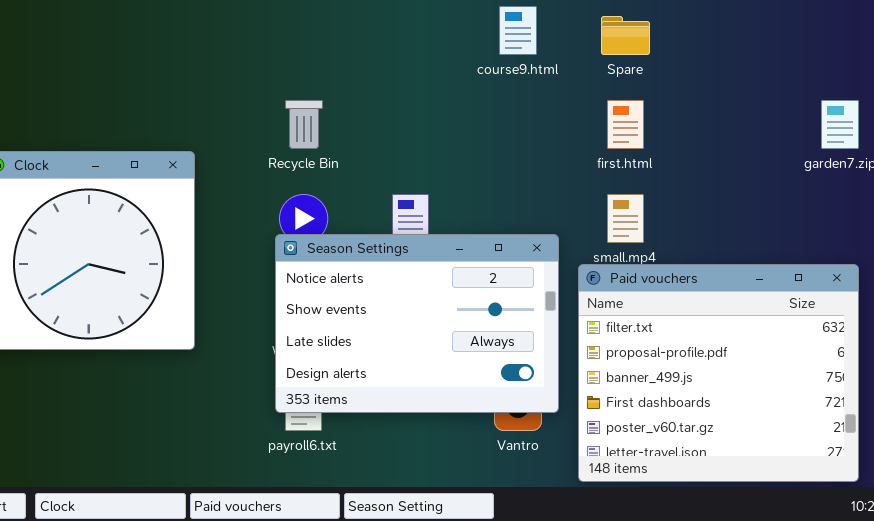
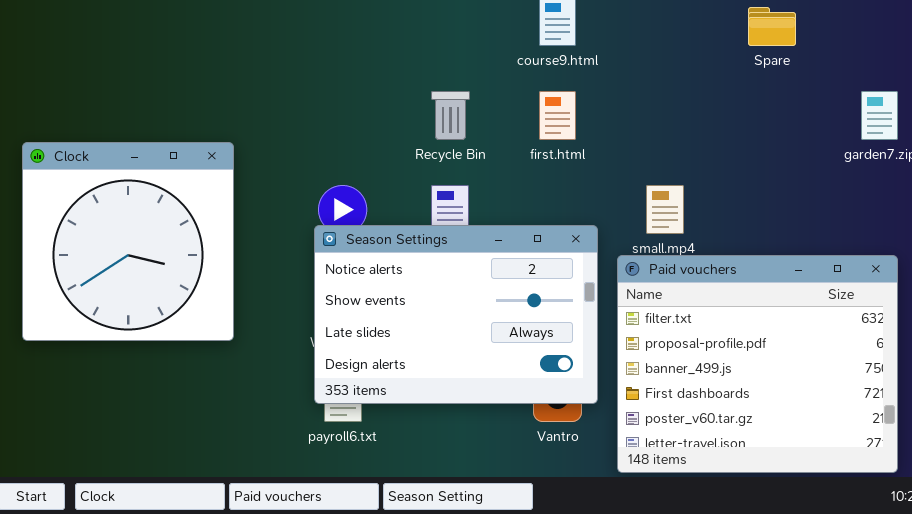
Spare: [601,16,650,55] -> [748,7,796,46], moved
Recycle Bin: [285,100,323,149] -> [431,91,470,140], moved
first.html: [607,100,644,149] -> [539,91,576,140], moved

